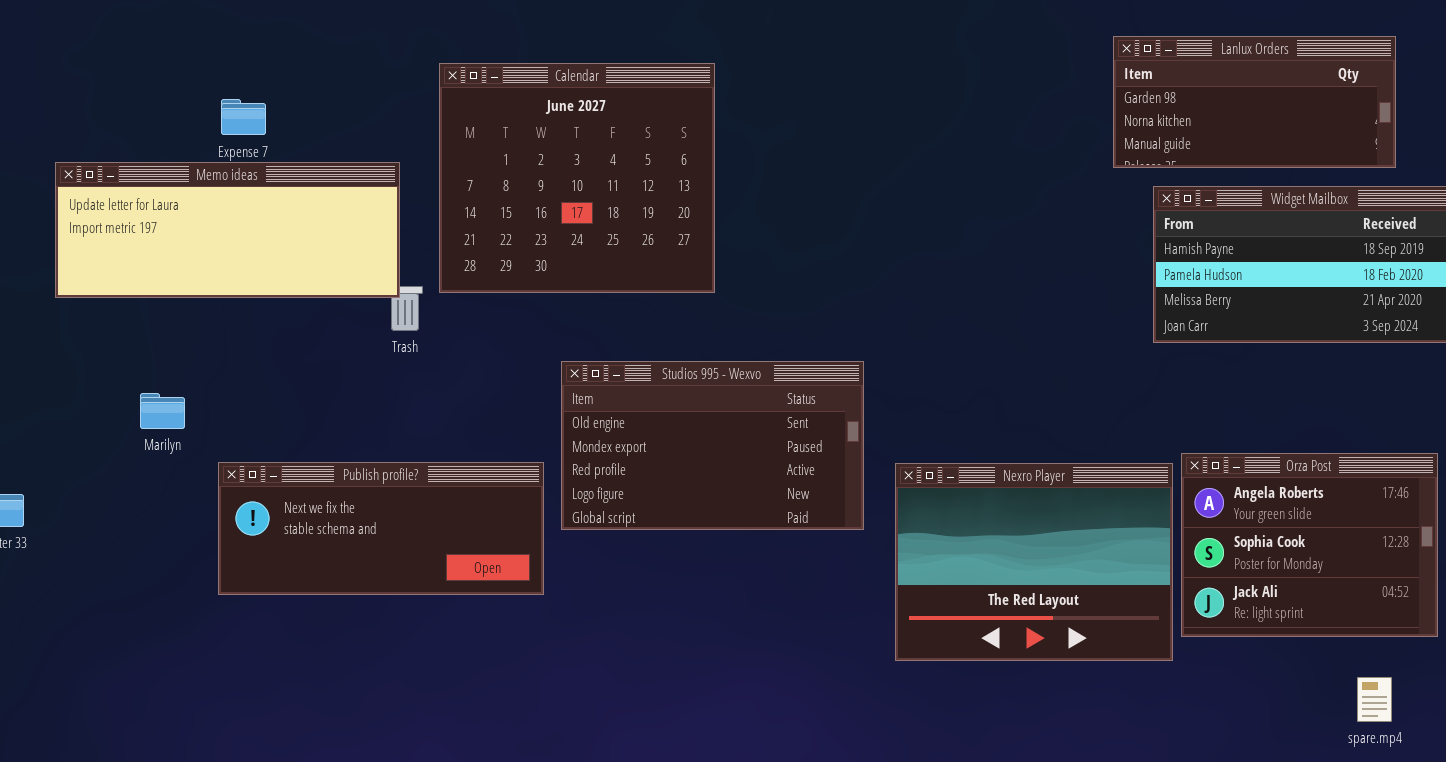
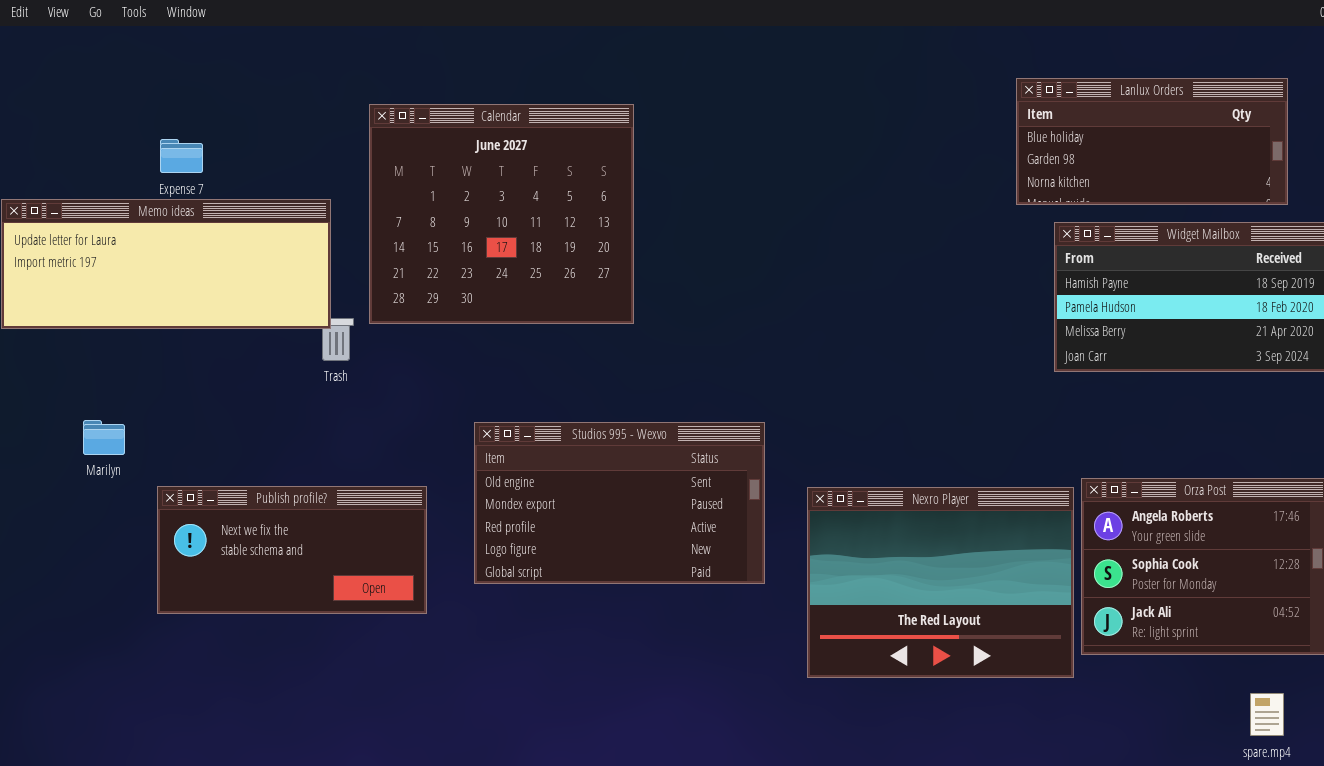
Lanlux Orders: [1113,36,1396,168] -> [1016,78,1288,205], scrolled up 1 row
Studios 995 - Wexvo: [561,361,864,530] -> [474,422,765,584], moved
Publish profile?: [218,462,544,595] -> [157,486,427,614], resized

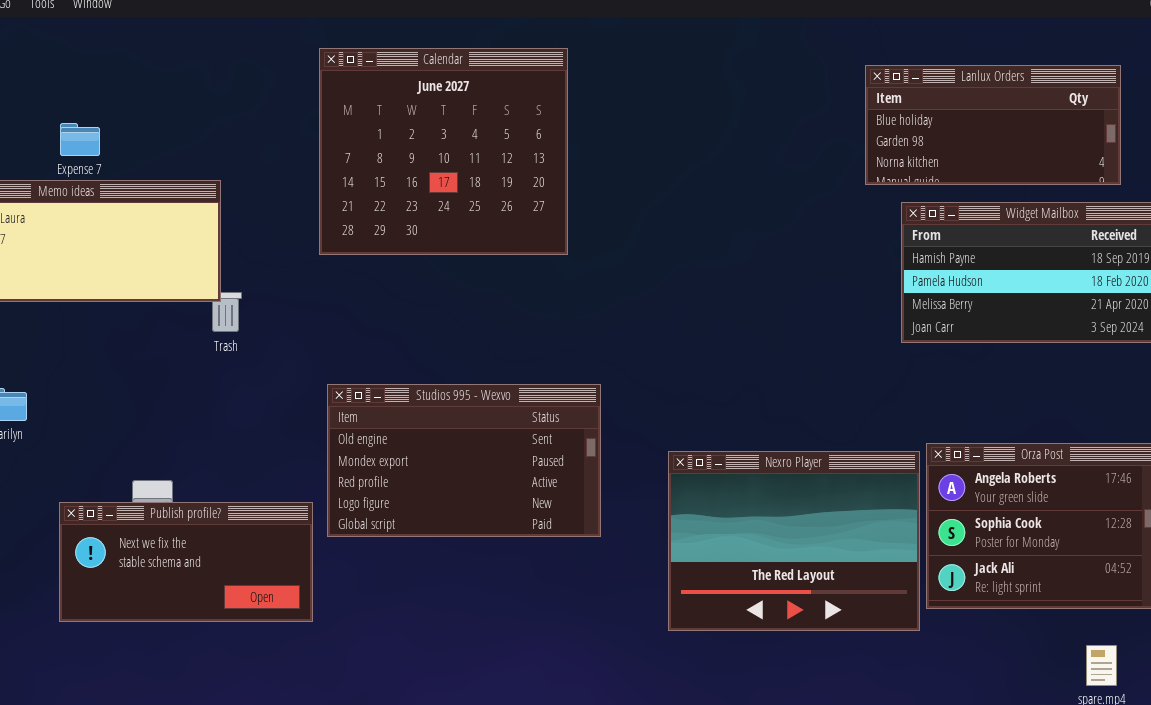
Calendar: [369,104,634,324] -> [319,48,568,255], moved
Studios 995 - Wexvo: [474,422,765,584] -> [327,384,601,537], moved
Publish profile?: [157,486,427,614] -> [59,502,313,622], moved

